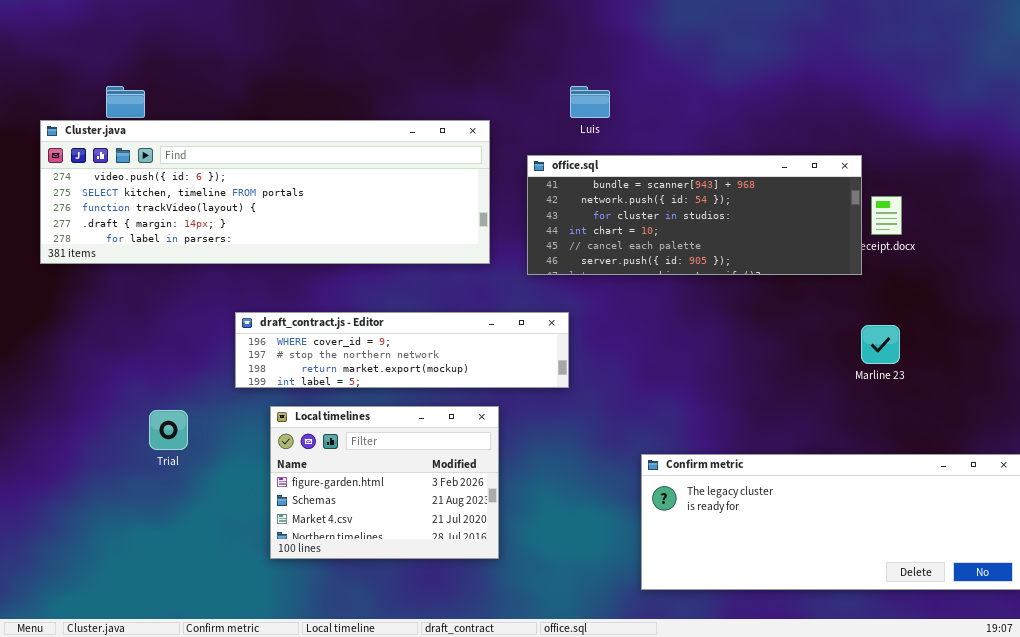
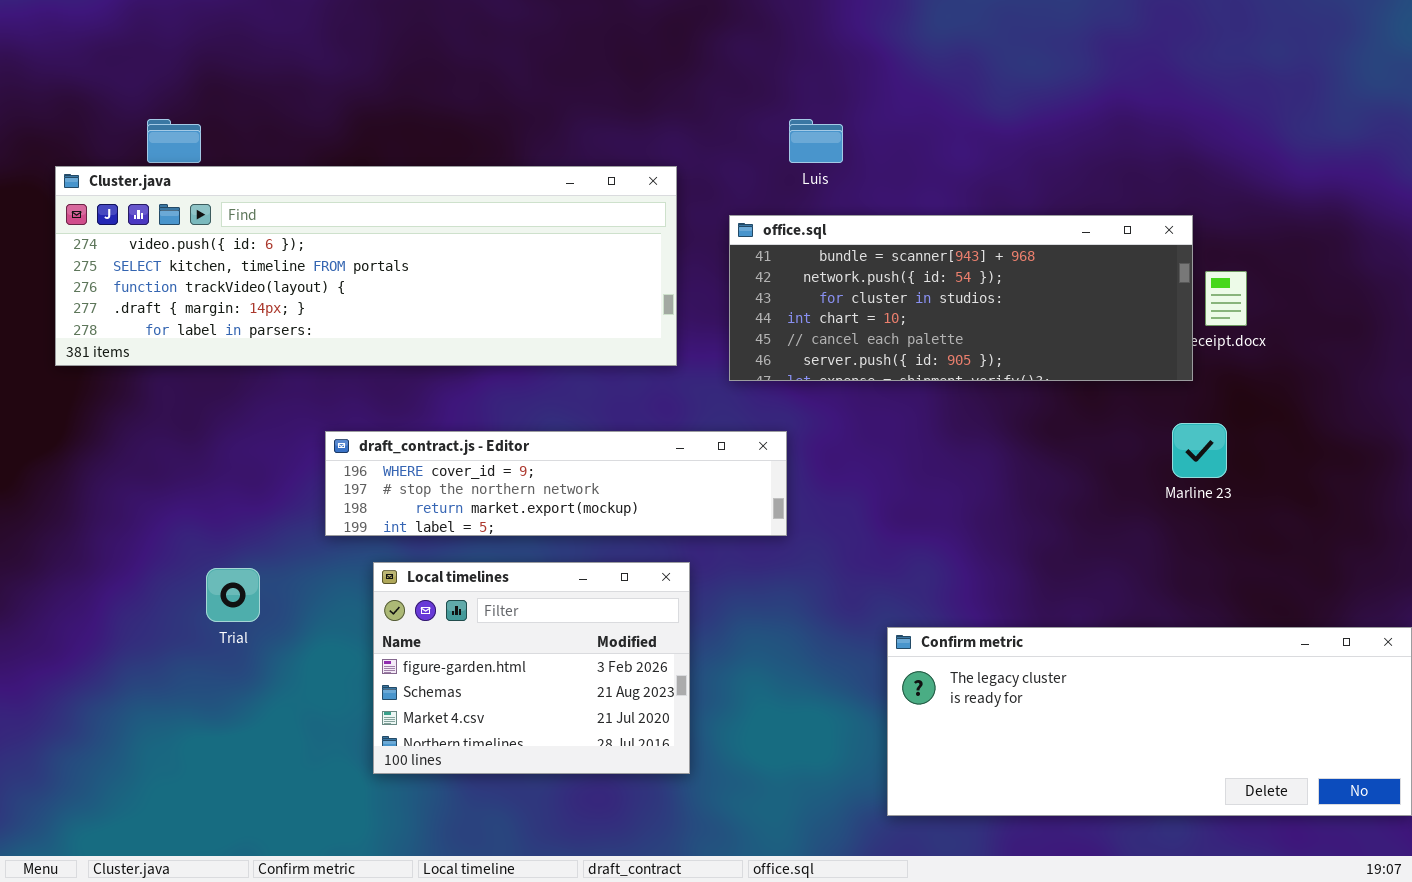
Marline 23: [861,325,900,364] -> [1172,423,1227,478], moved

